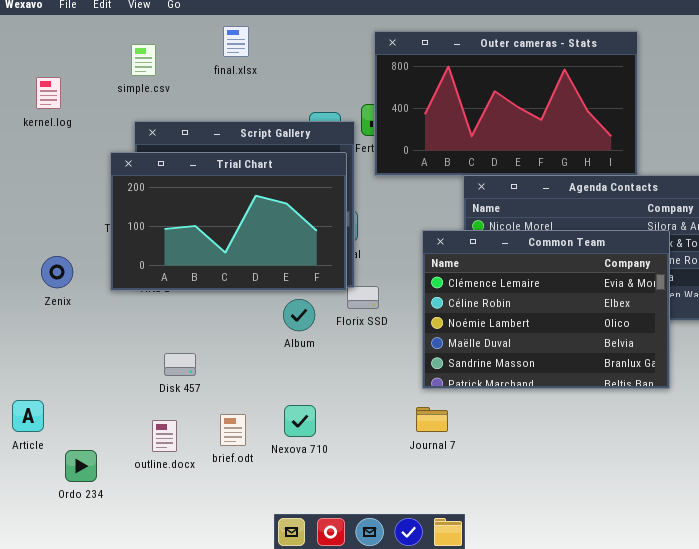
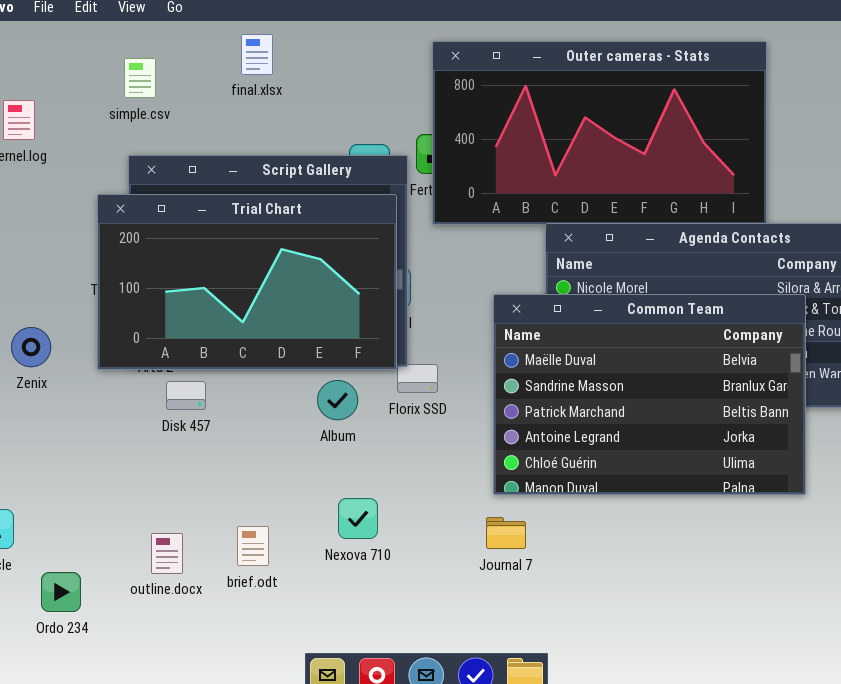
Common Team: [422,230,670,389] -> [493,294,806,495], scrolled down 3 rows
Disk 457: [164,353,196,376] -> [166,381,206,410], moved
Nexova 710: [284,405,316,437] -> [338,498,378,539], moved

